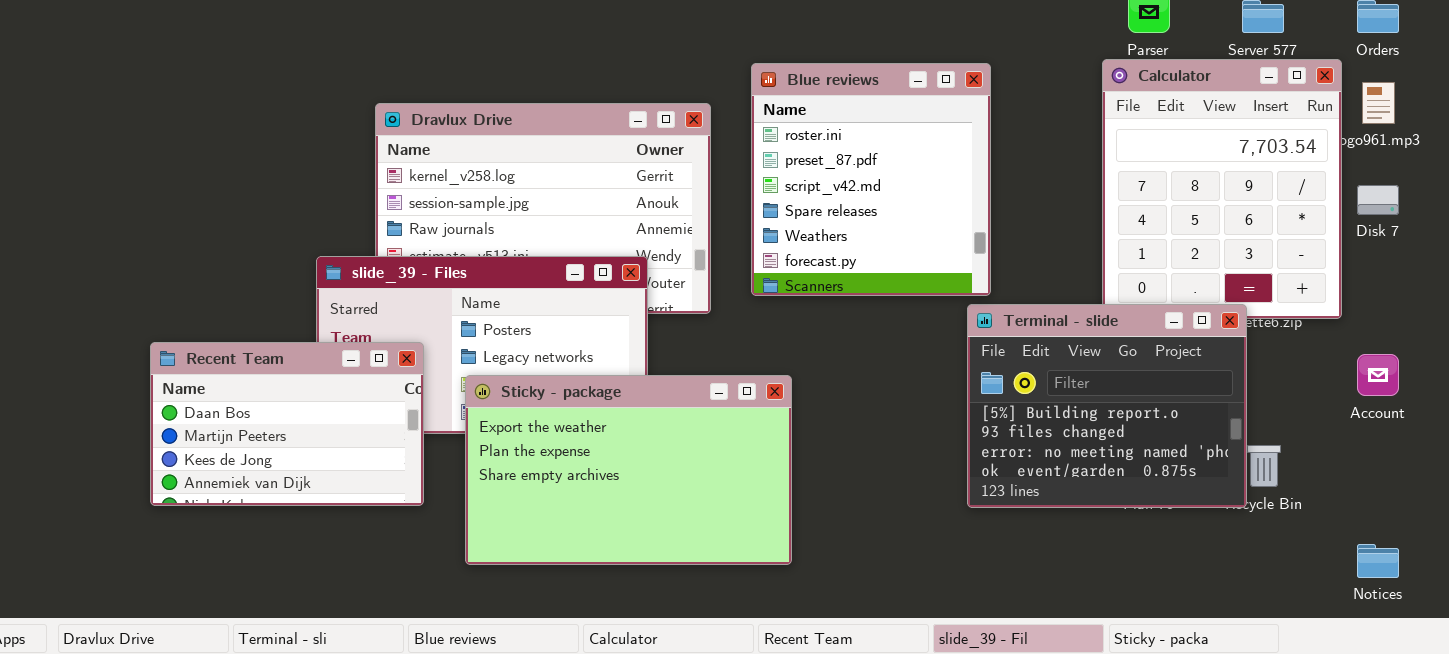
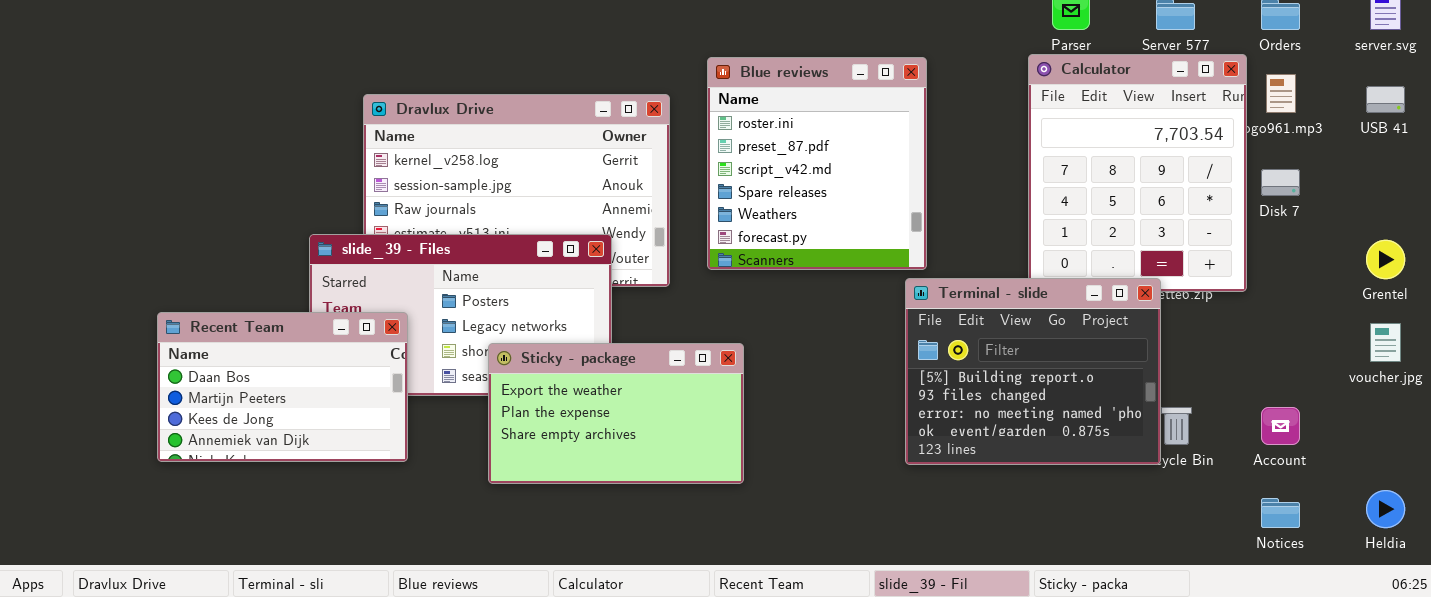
Account: [1357,354,1399,396] -> [1261,407,1300,445], moved
Sticky - package: [465,375,792,565] -> [488,343,744,484], resized

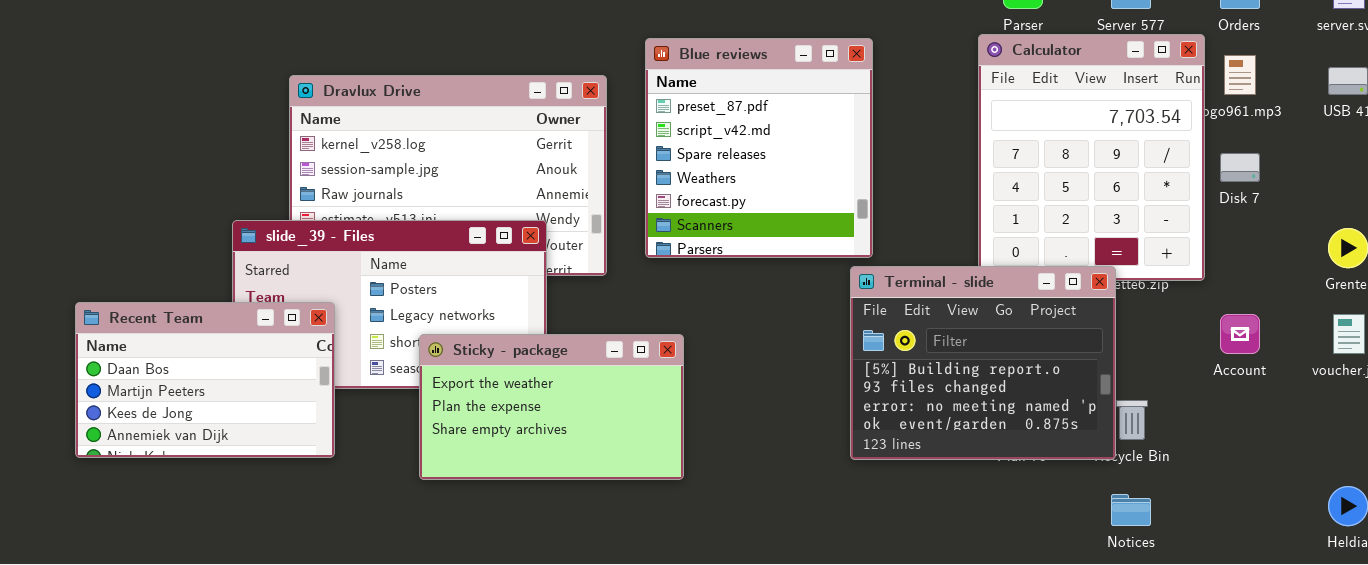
Blue reviews: [707,57,927,270] -> [645,38,873,258], scrolled down 1 row
Account: [1261,407,1300,445] -> [1220,314,1260,354], moved
Notices: [1261,498,1300,528] -> [1111,494,1151,526], moved

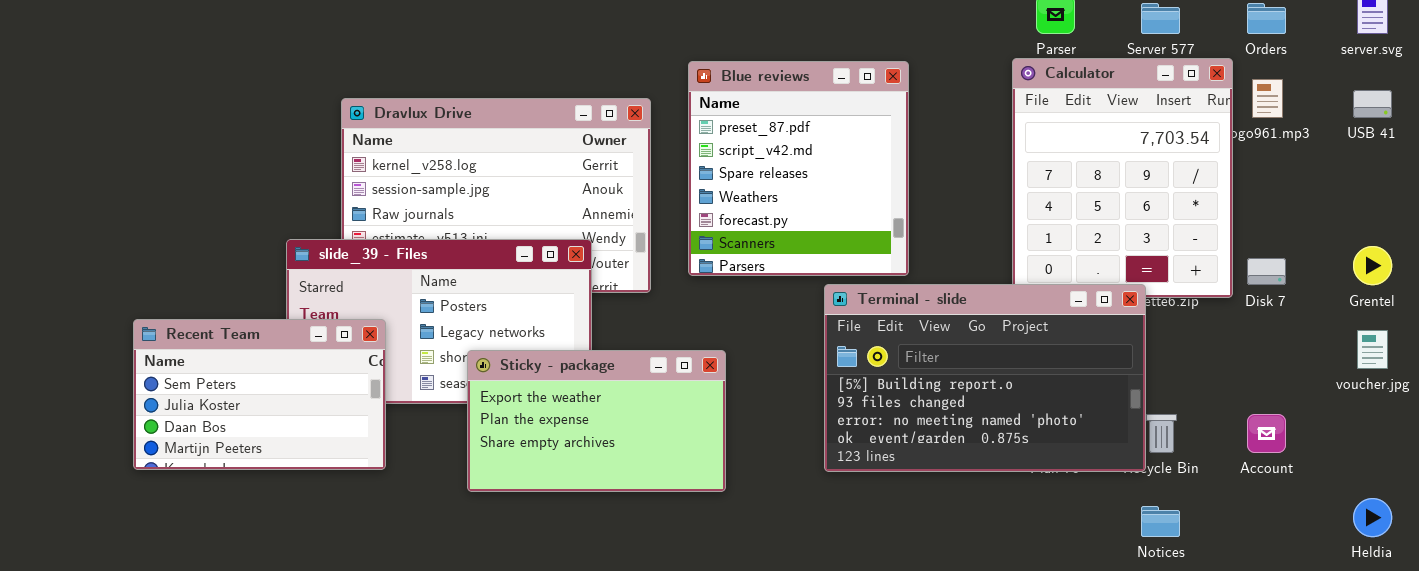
Disk 7: [1220,153,1260,182] -> [1247,258,1286,285], moved
Terminal - slide: [850,266,1116,460] -> [824,284,1146,472], resized
Recent Team: [75,302,335,458] -> [133,319,386,470], scrolled up 2 rows
Account: [1220,314,1260,354] -> [1247,414,1286,453], moved

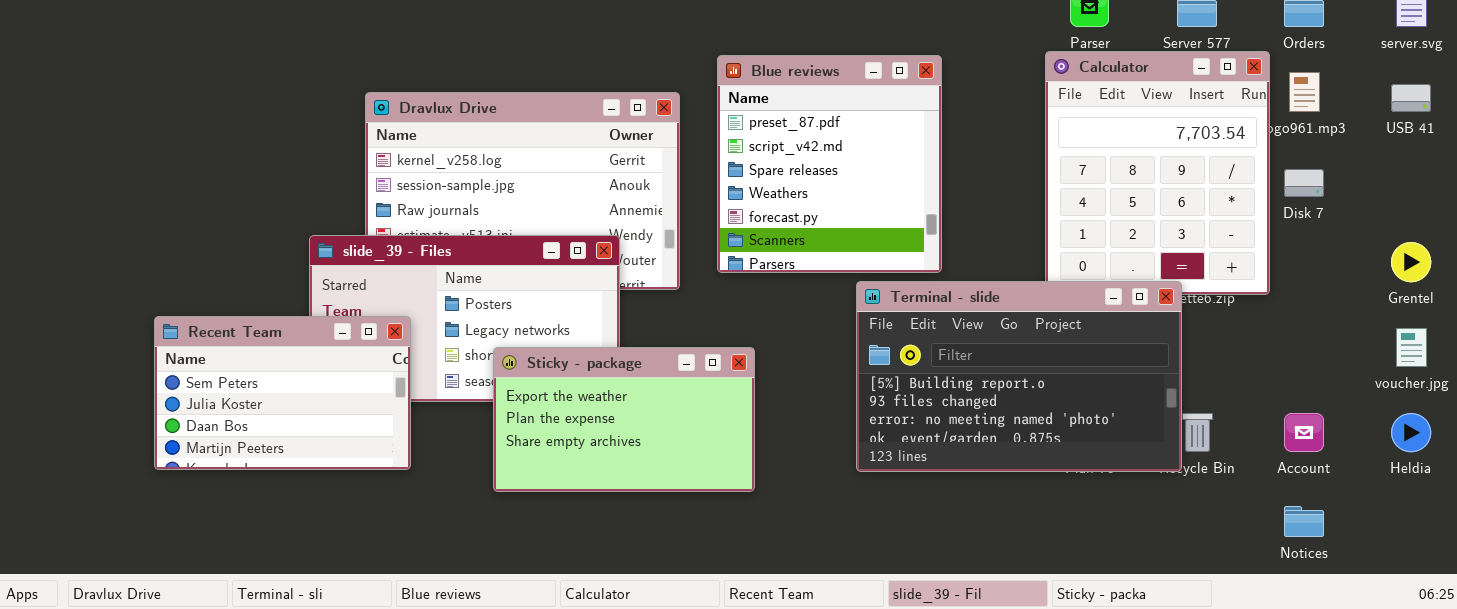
Disk 7: [1247,258,1286,285] -> [1284,169,1324,197], moved
Heldia: [1353,498,1392,537] -> [1391,413,1431,452], moved
Notices: [1141,506,1180,537] -> [1284,506,1324,537], moved

